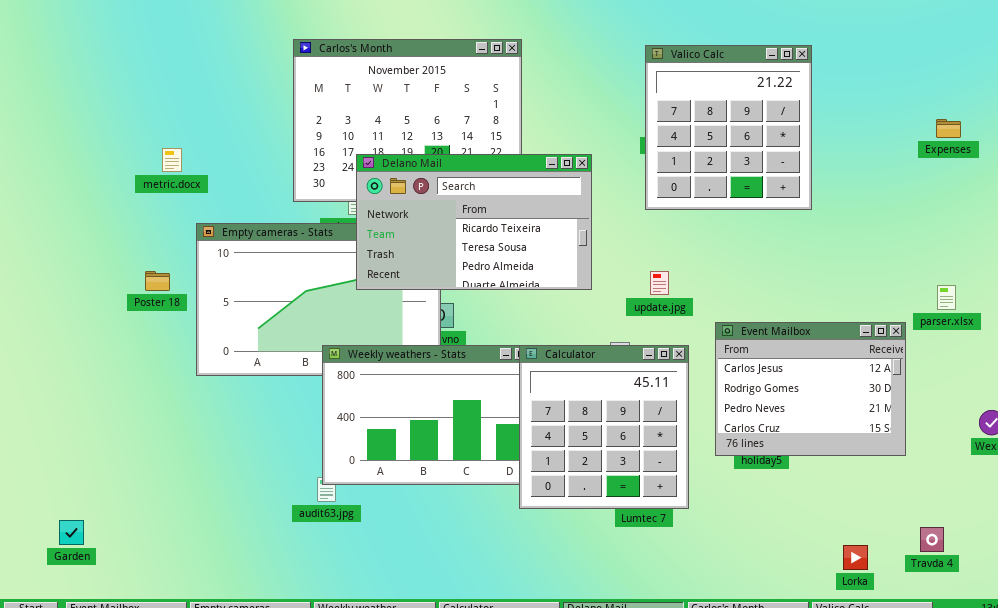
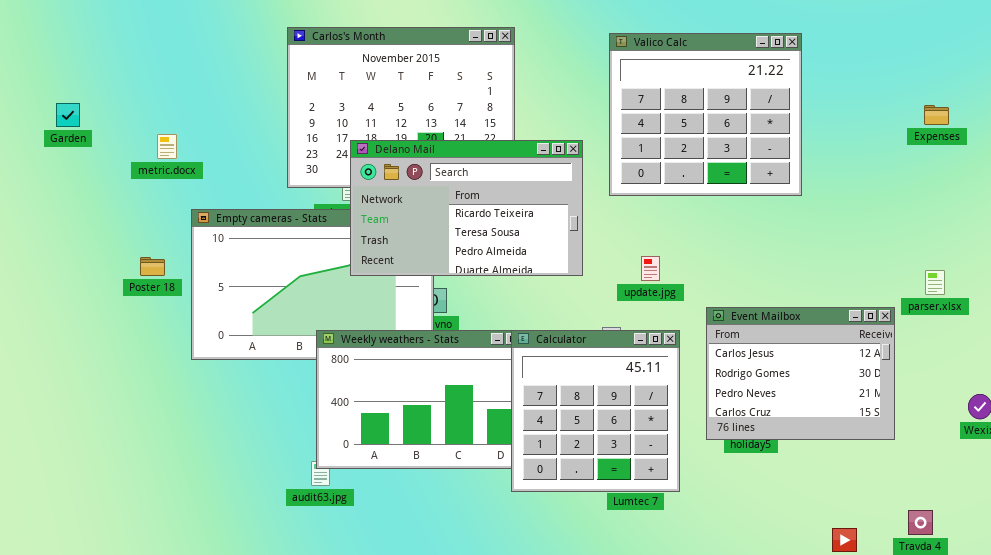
Valico Calc: [645,45,812,210] -> [609,33,802,196], resized
Garden: [59,520,84,545] -> [56,103,80,127], moved

